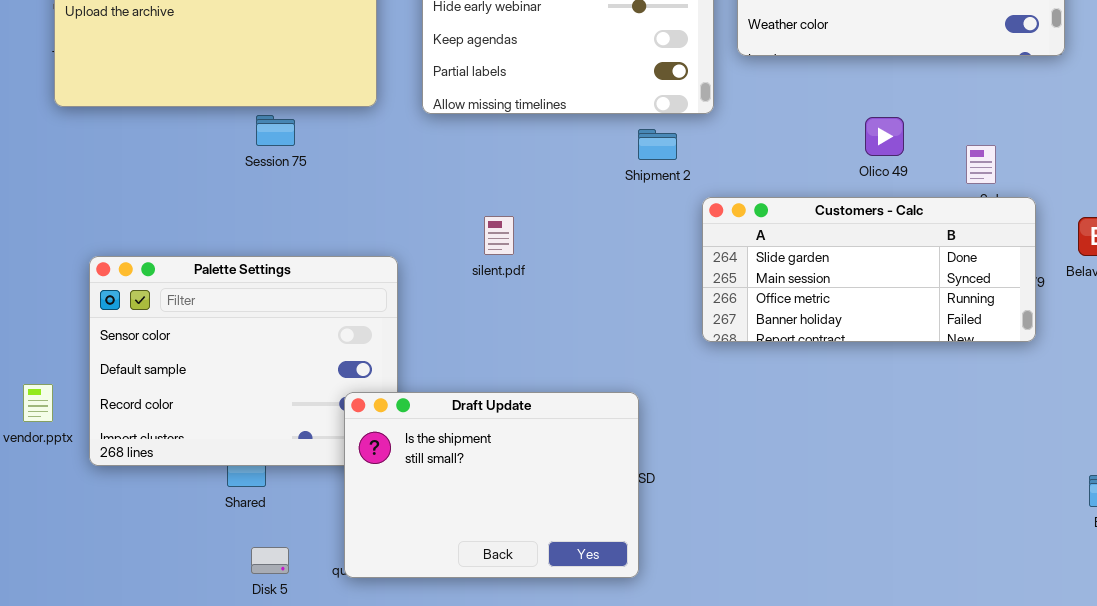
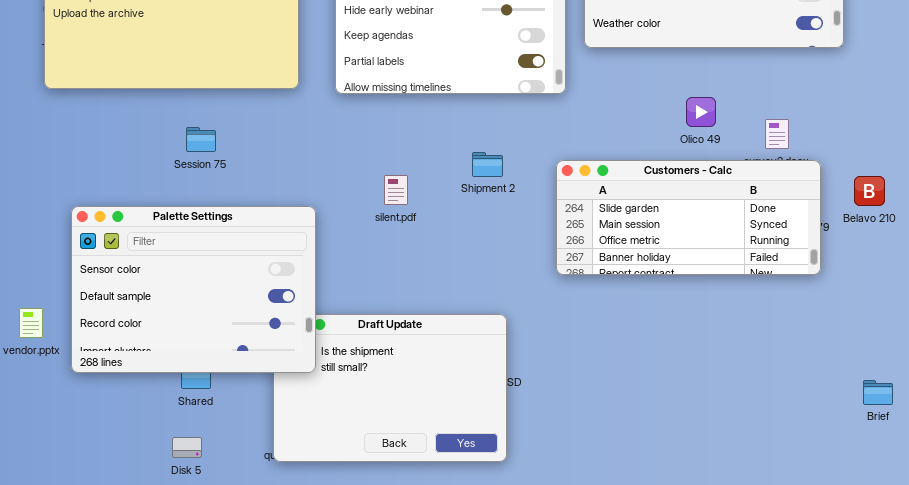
Session 75: [256,115,295,146] -> [186,127,216,152], moved
Shipment 2: [638,129,677,160] -> [472,152,503,177], moved
Palette Settings: [89,256,398,466] -> [71,206,316,373], raised
Disk 5: [251,547,289,574] -> [172,437,202,458], moved

